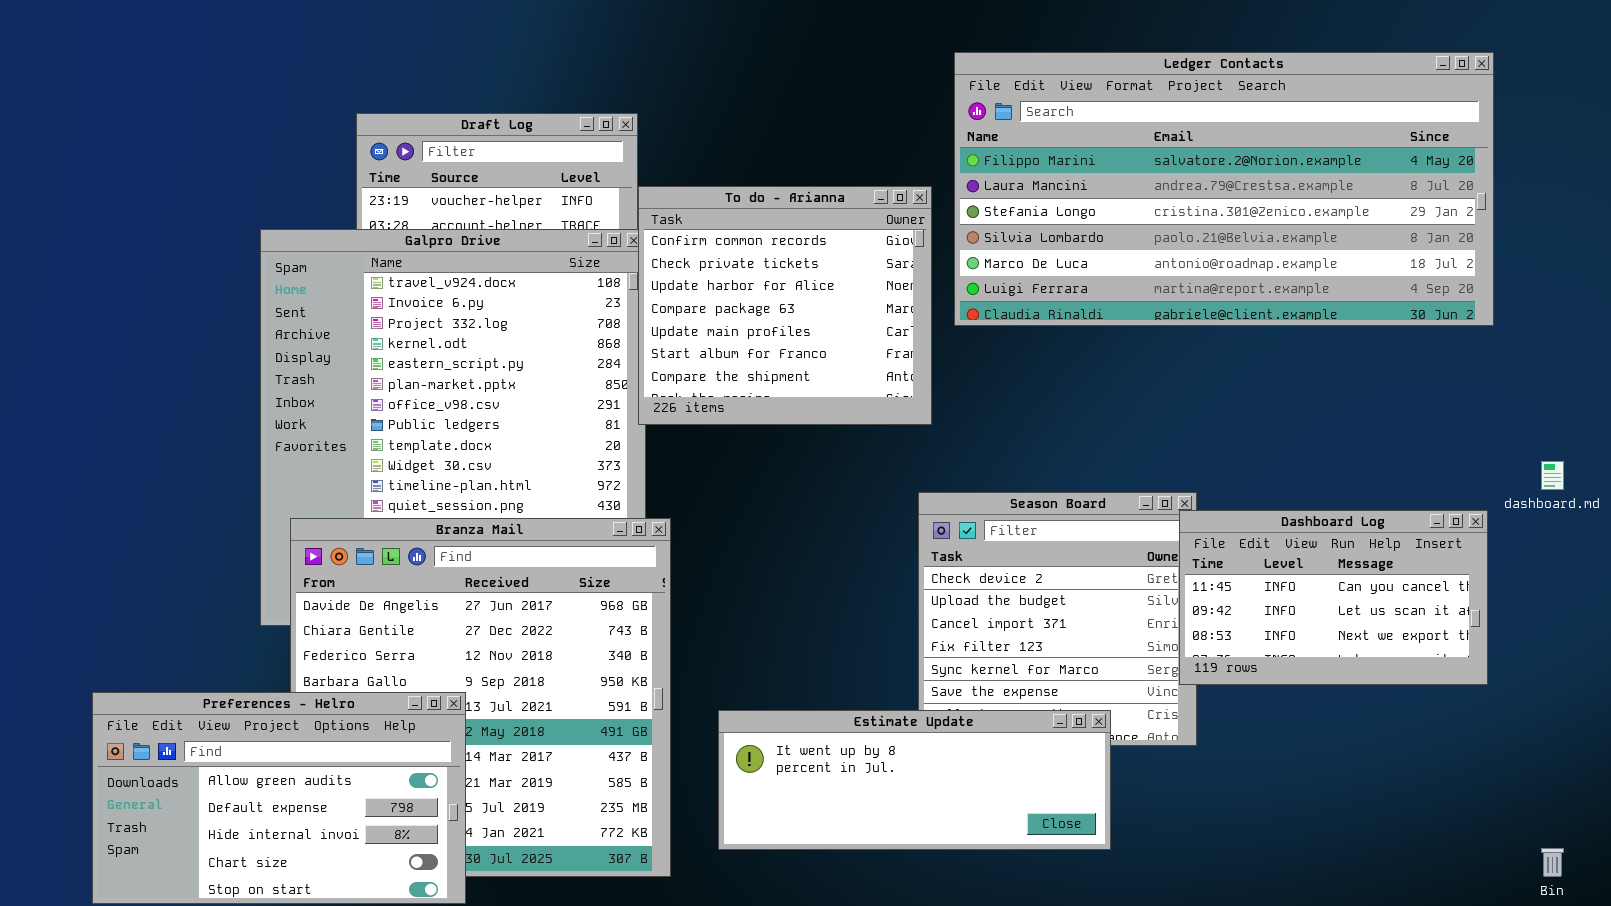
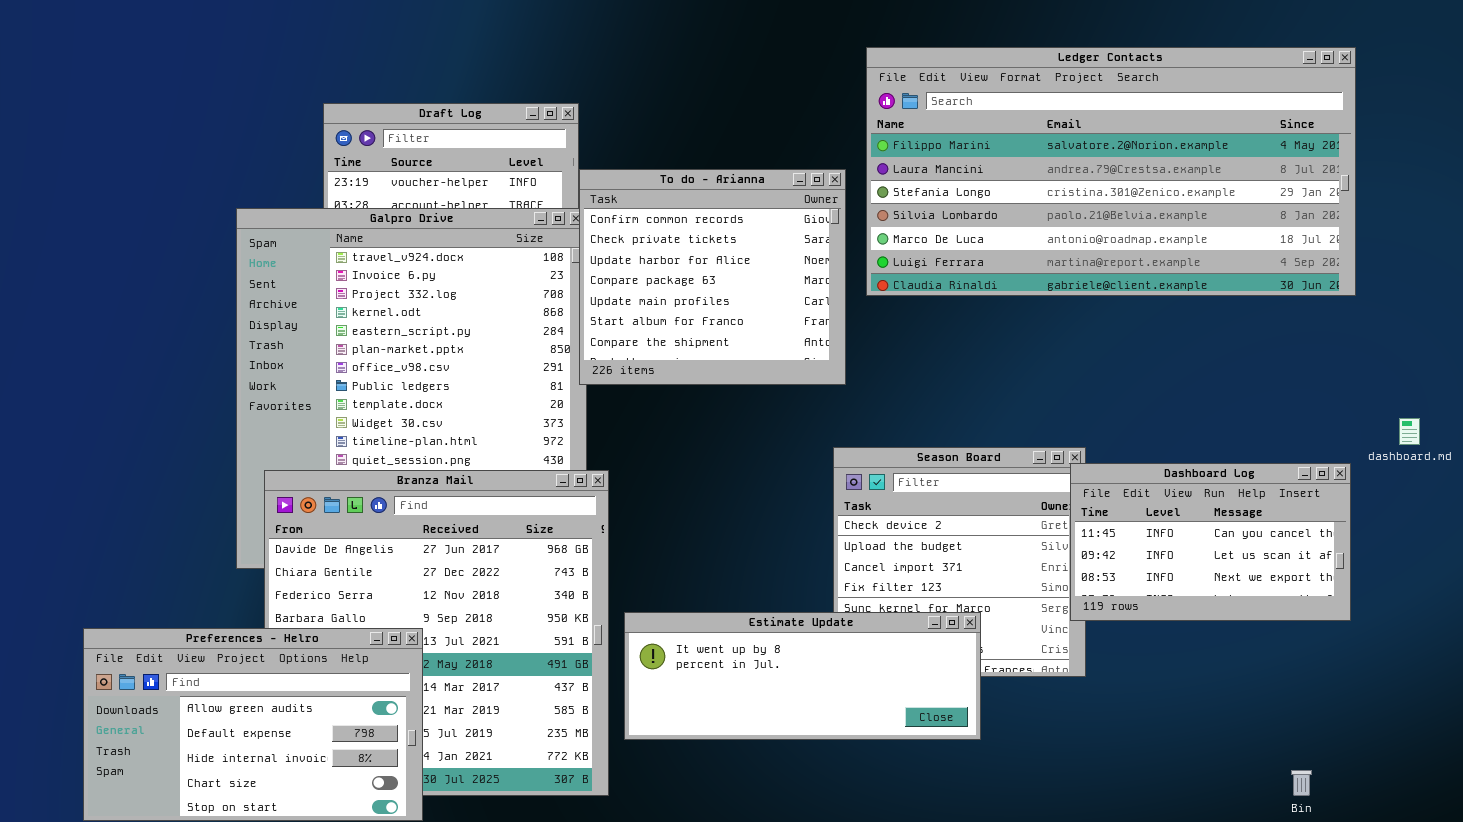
Estimate Update: [718,710,1111,850] -> [624,612,981,740], moved
Bin: [1541,848,1564,877] -> [1291,770,1312,796], moved

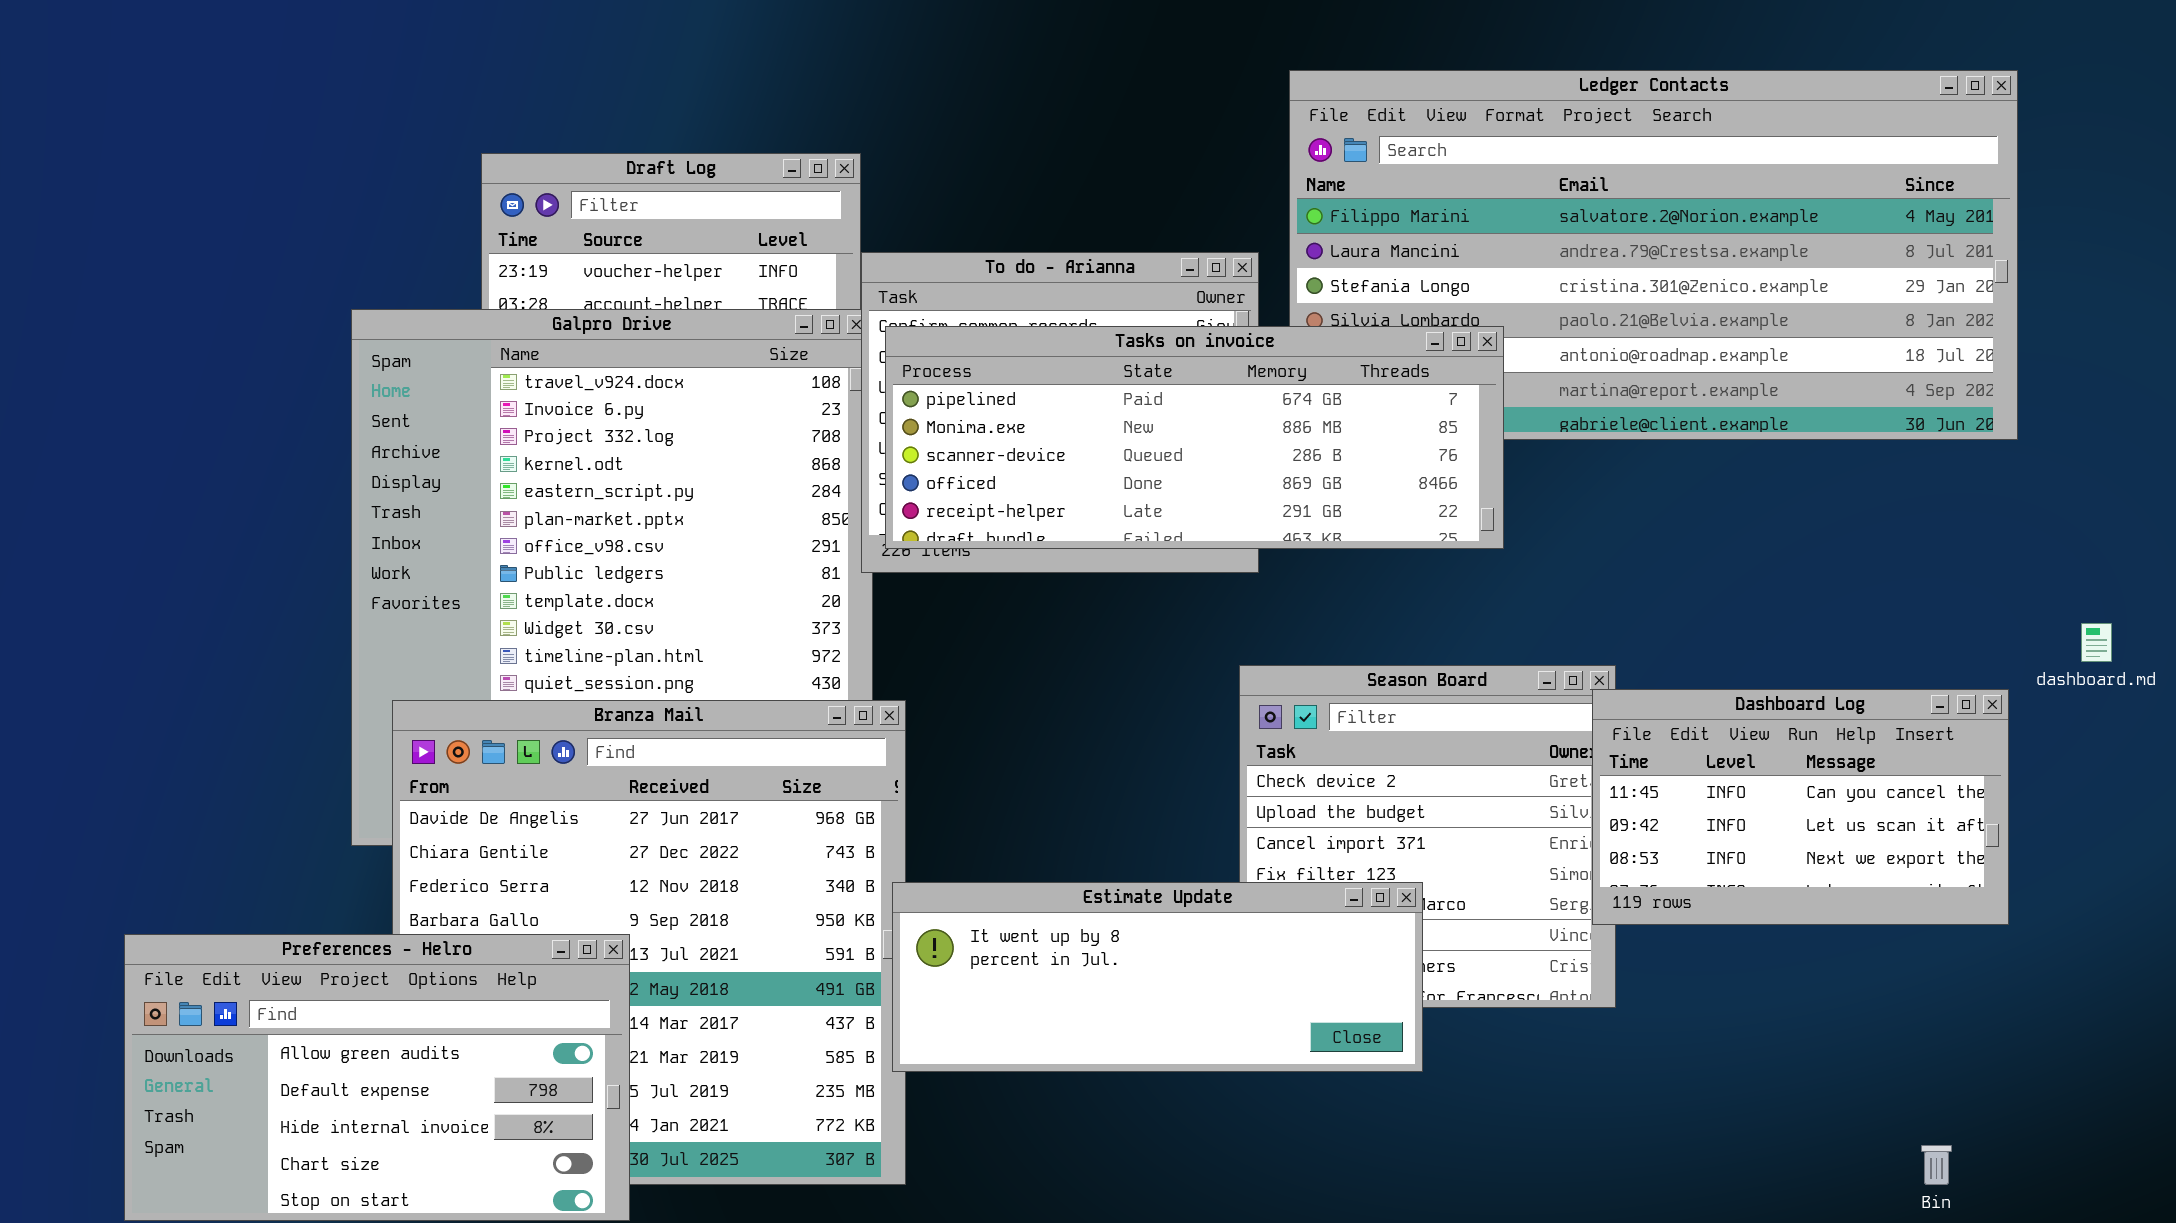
Tasks on invoice: none -> [885,326,1504,549], opened
Estimate Update: [624,612,981,740] -> [892,882,1423,1072], moved

